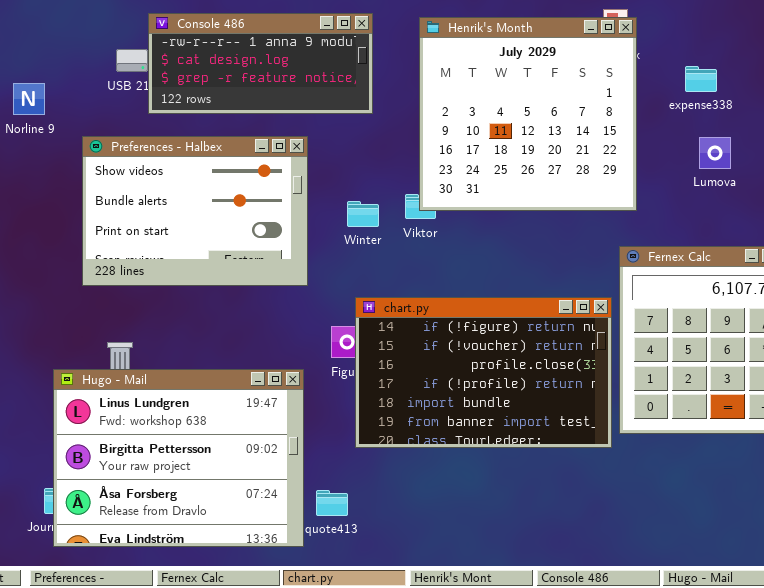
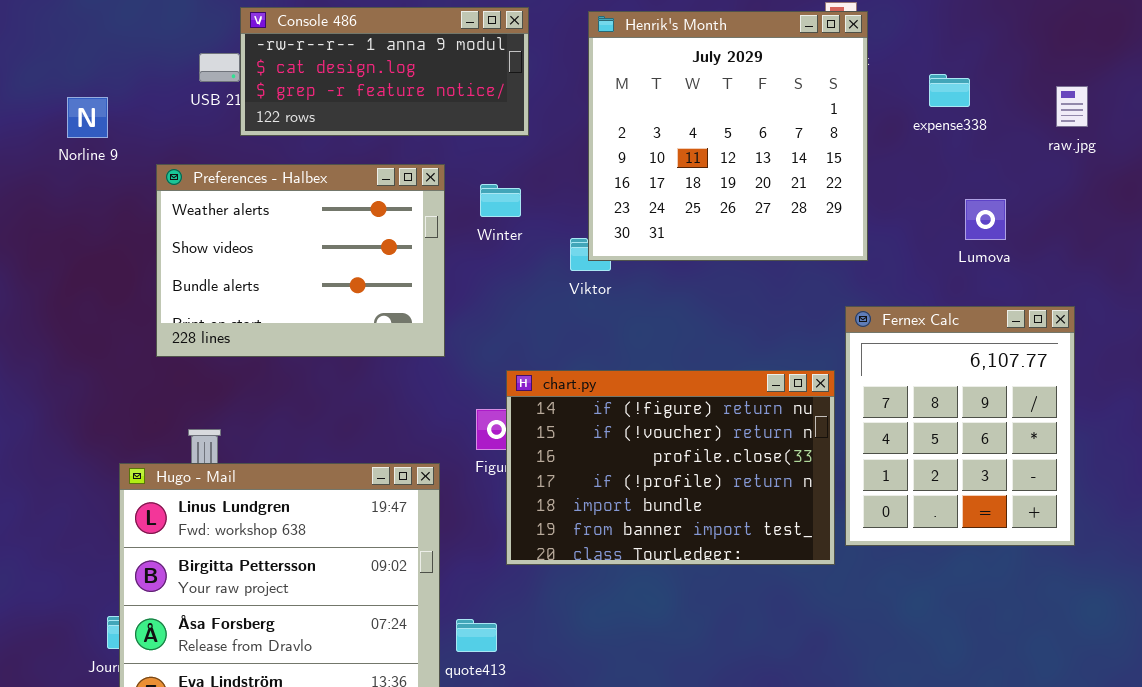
Preferences - Halbex: [82,136,308,286] -> [156,164,445,357], scrolled up 1 row
Lumova: [699,137,731,169] -> [965,199,1006,240], moved
Winter: [347,201,379,227] -> [480,184,521,217], moved

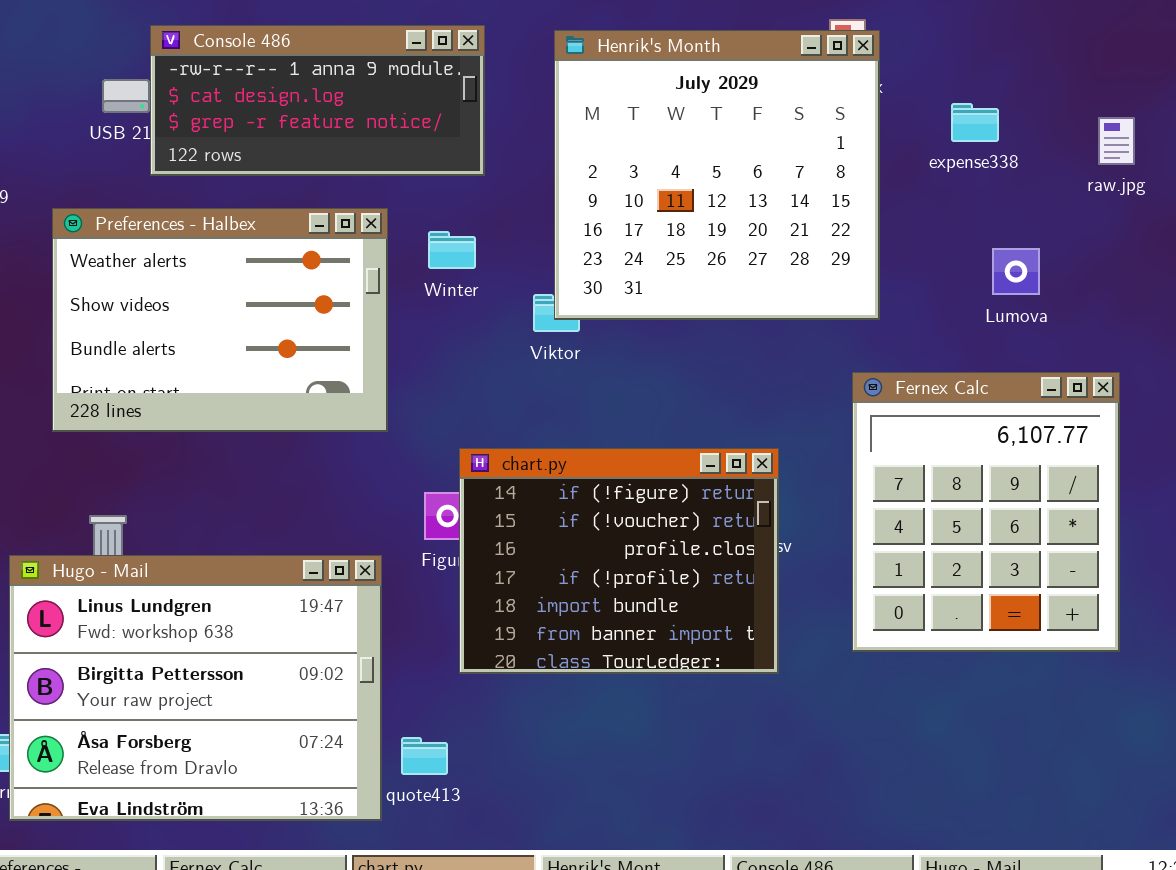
chart.py: [506,370,835,565] -> [459,448,779,674], resized

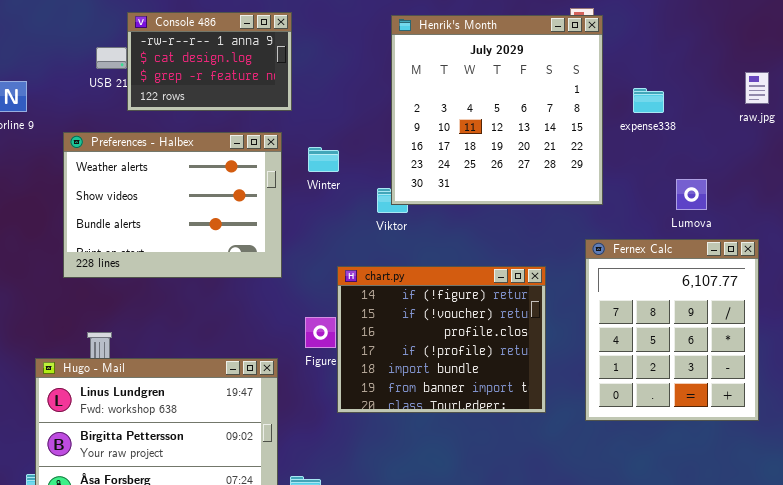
Console 486: [150,25,485,176] -> [127,12,292,111], resized
expense338: [951,103,999,142] -> [633,88,664,113], moved
Lumova: [992,248,1040,295] -> [676,179,707,210], moved
chart.py: [459,448,779,674] -> [337,266,546,413], moved

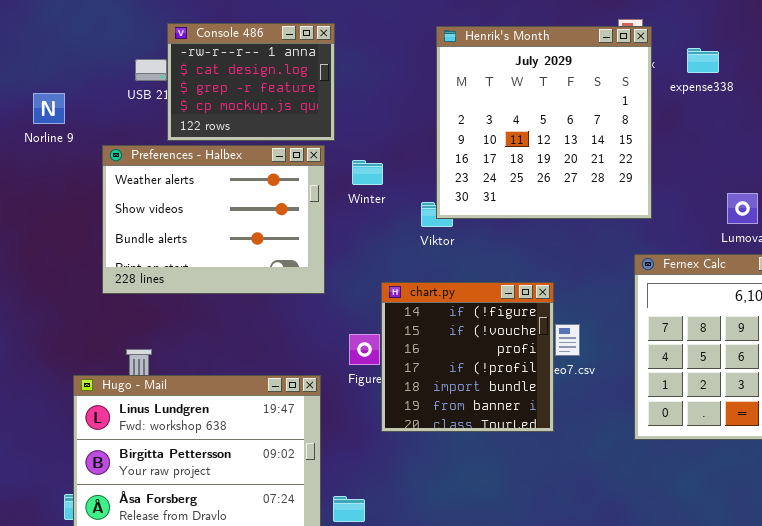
Console 486: [127,12,292,111] -> [167,23,335,141], resized
expense338: [633,88,664,113] -> [687,48,719,73], moved
chart.py: [337,266,546,413] -> [381,282,554,432], resized

